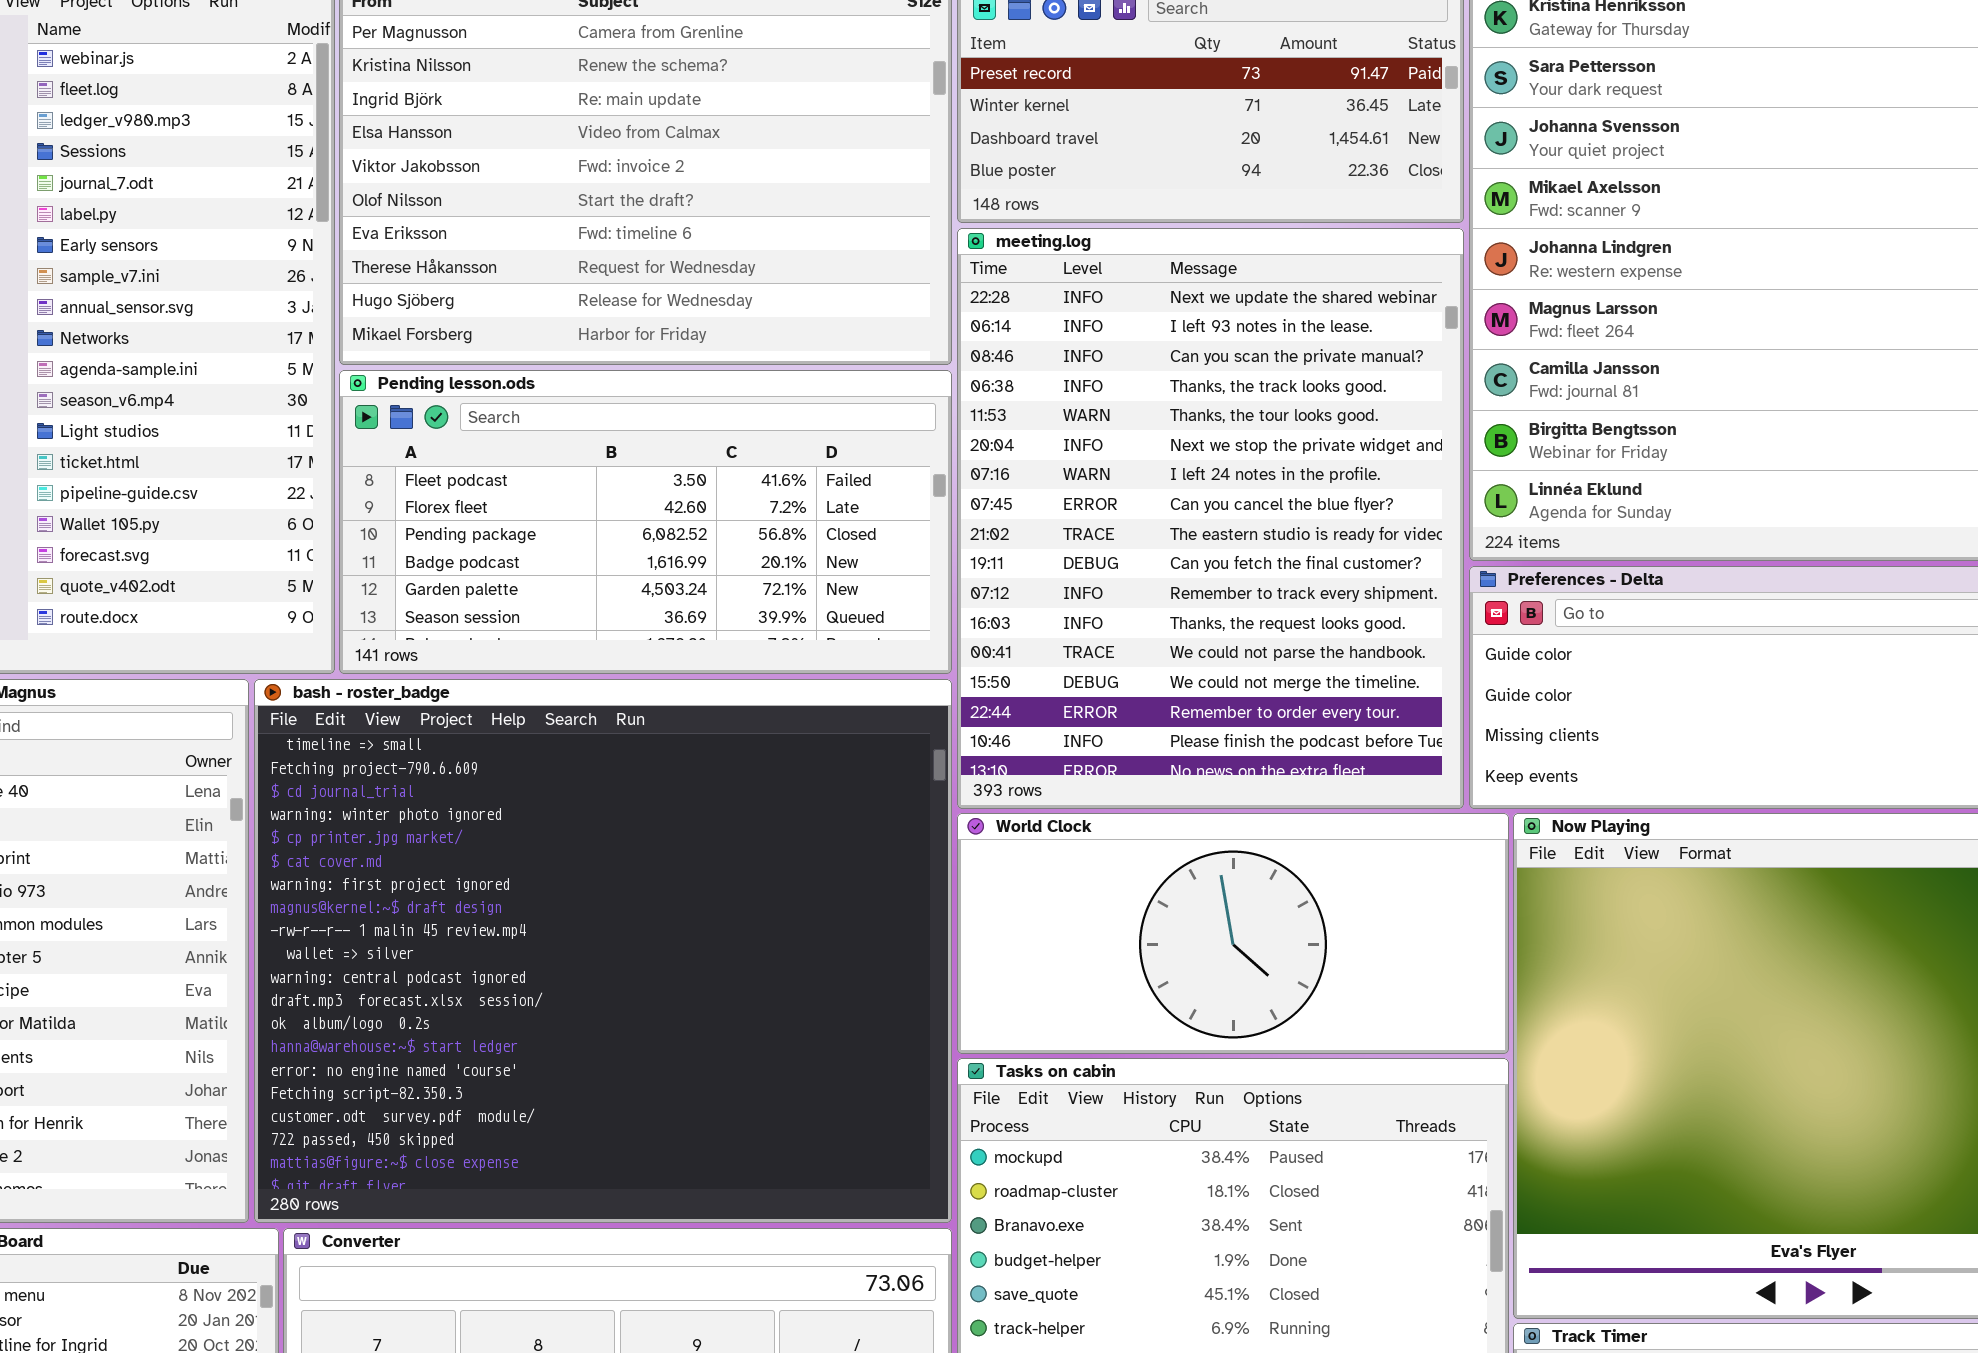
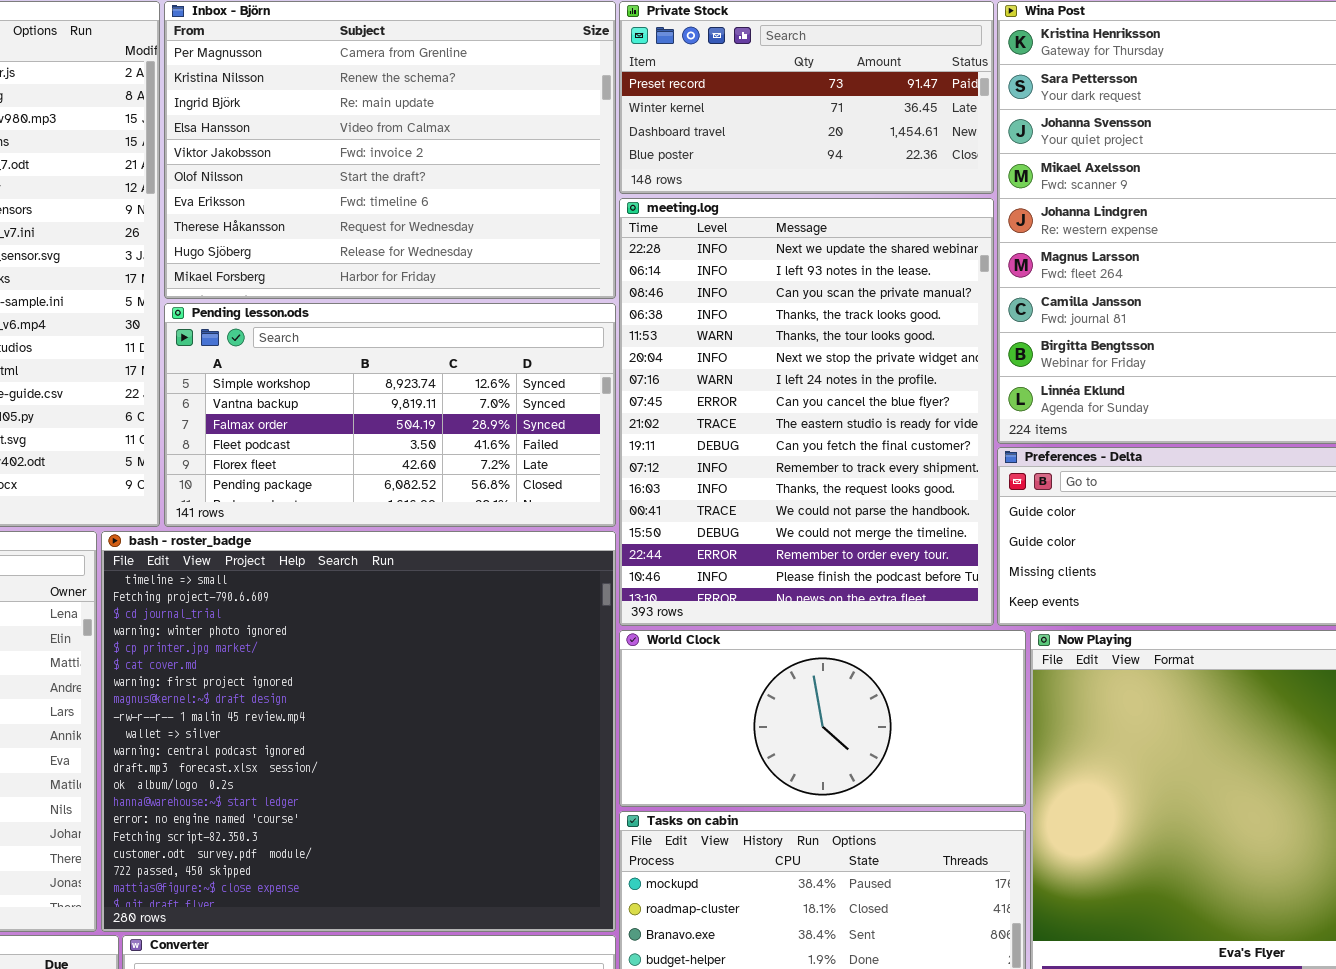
Pending lesson.ods: [339,370,952,674] -> [164,303,616,527], scrolled up 3 rows

